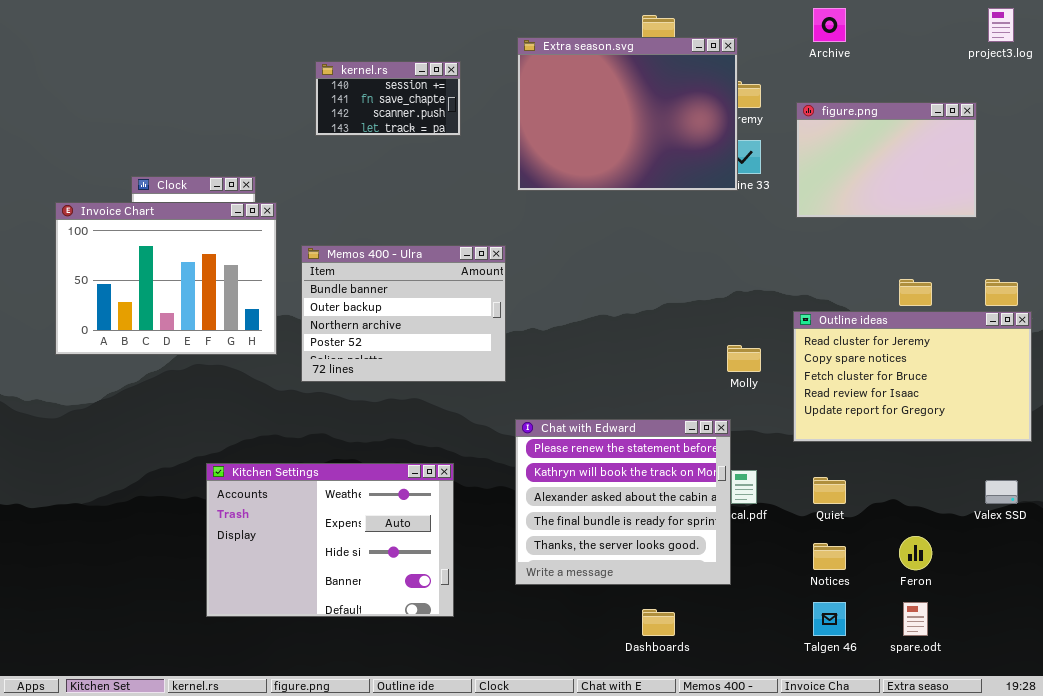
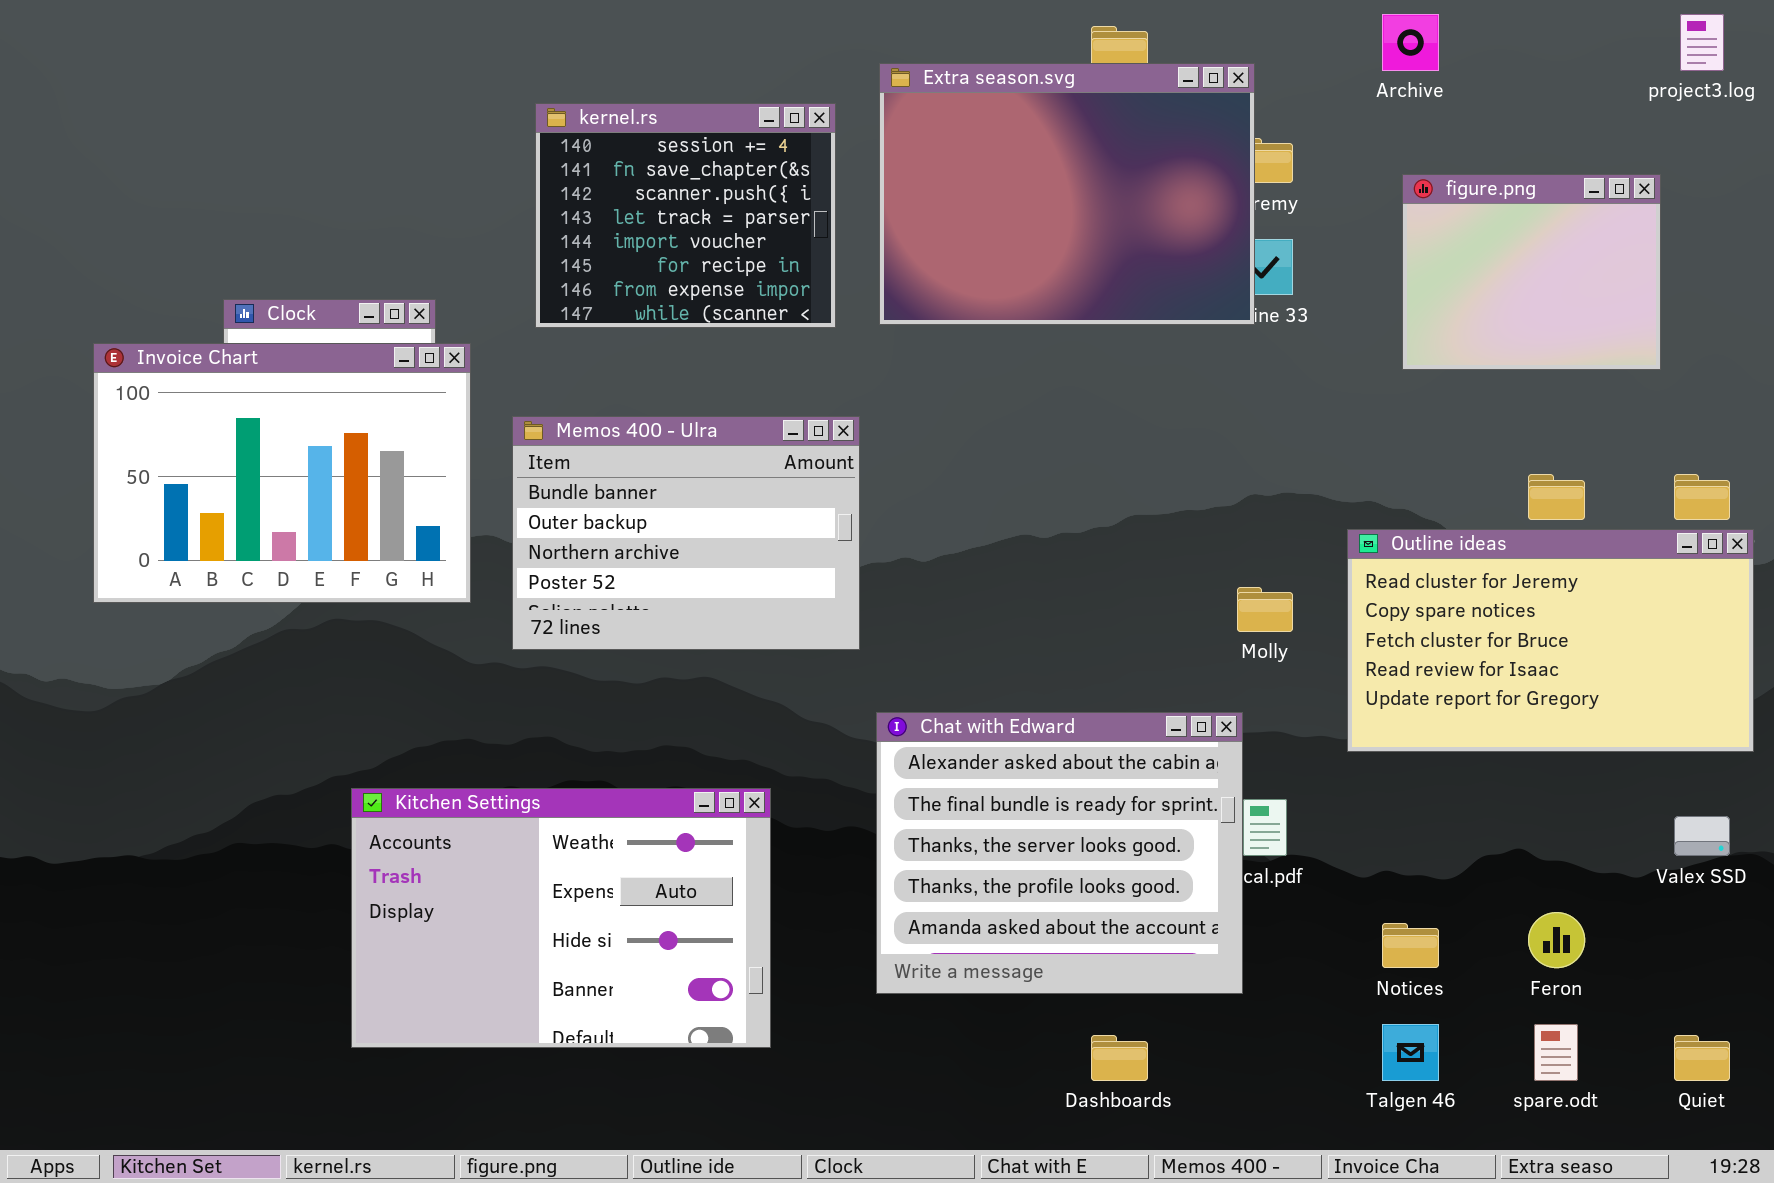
kernel.rs: [315,61,461,136] -> [535,103,836,328], resized
figure.png: [796,102,977,218] -> [1402,174,1661,370], resized
Chat with Edward: [515,419,731,585] -> [876,712,1243,994], scrolled down 2 rows
Quiet: [813,477,846,504] -> [1674,1035,1730,1081], moved

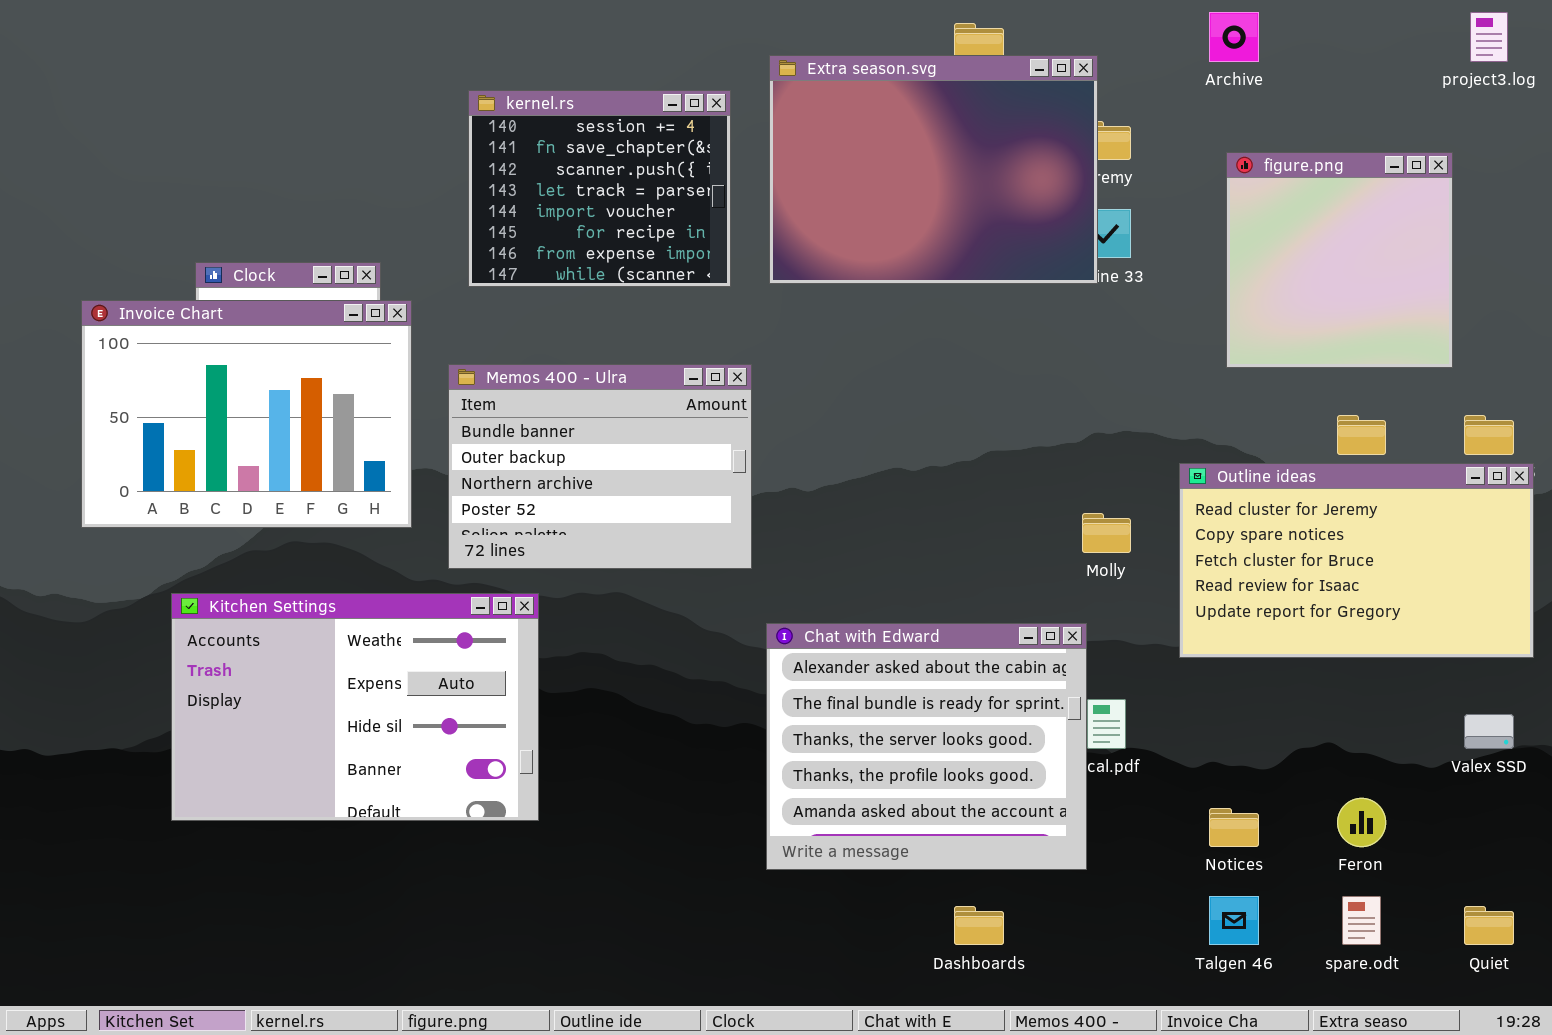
figure.png: [1402,174,1661,370] -> [1226,152,1453,368], resized
Kitchen Settings: [351,788,771,1048] -> [171,593,539,821], moved

